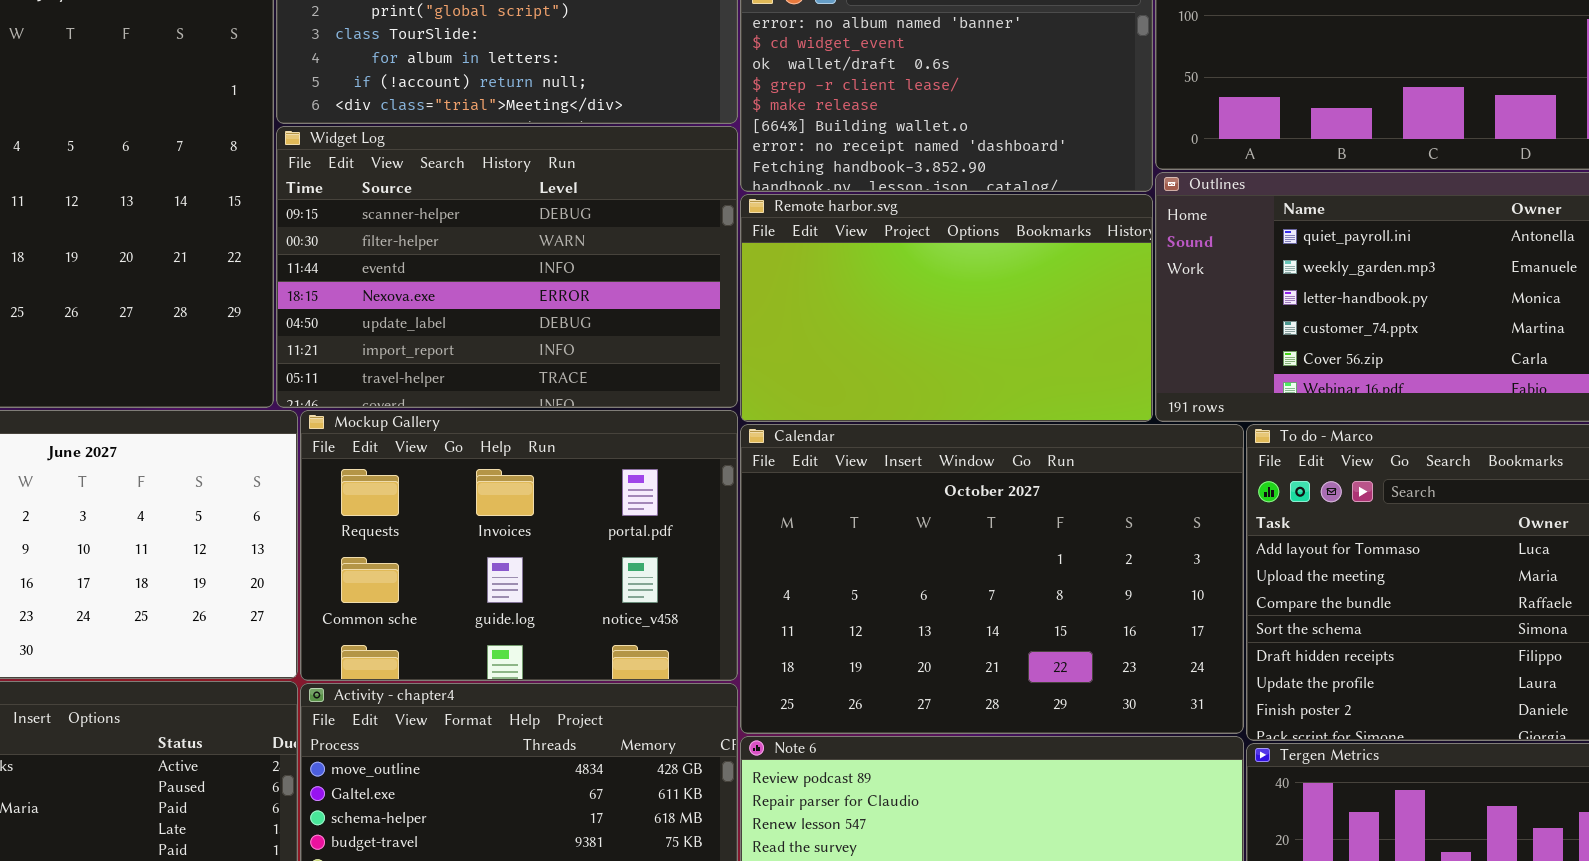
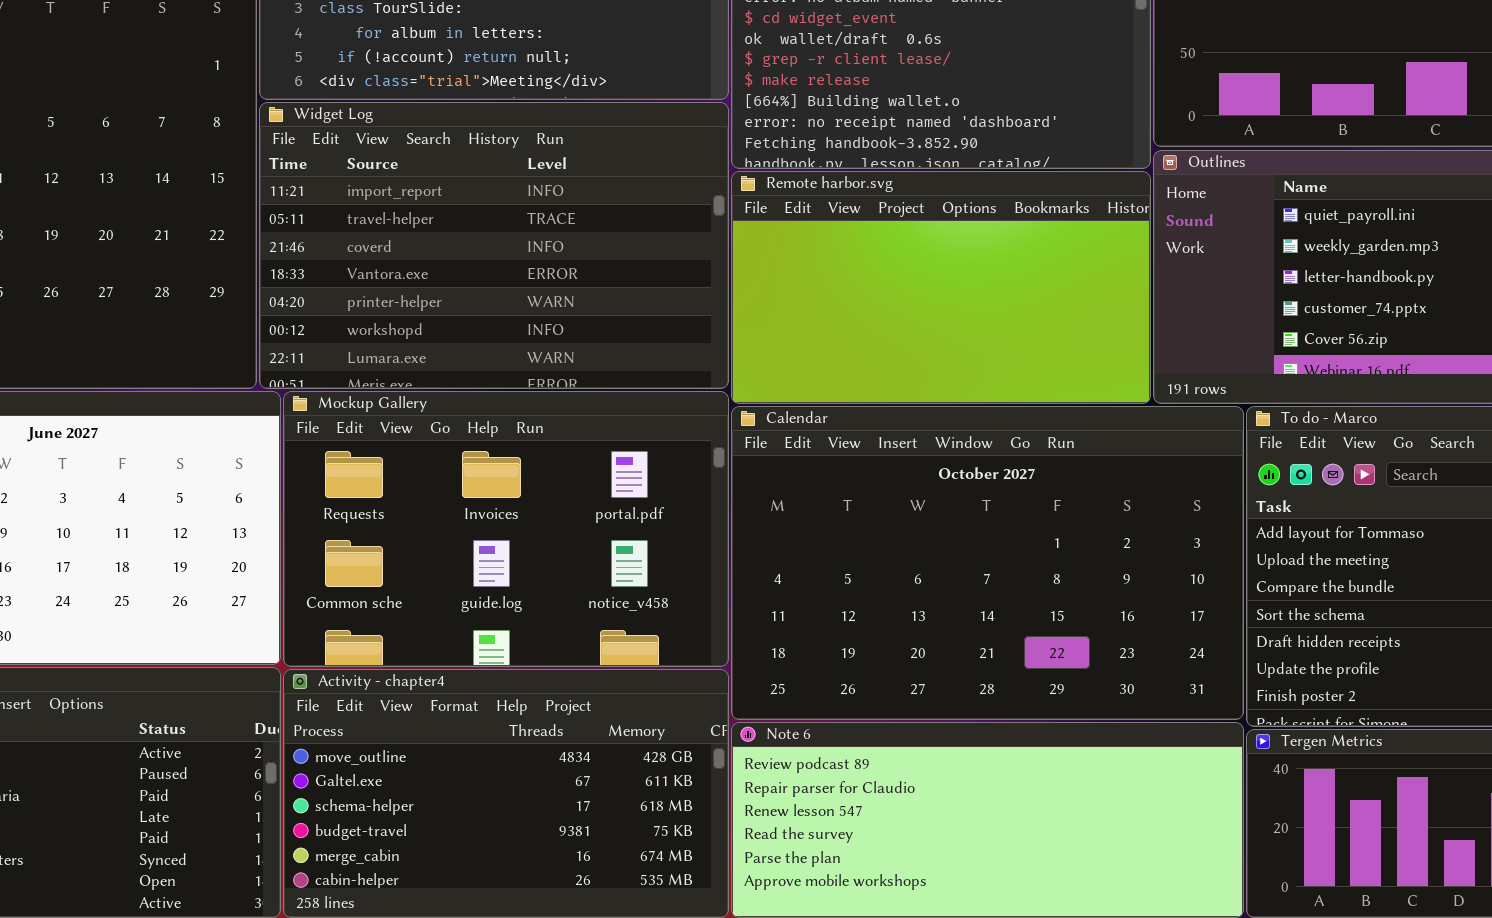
Widget Log: [276,126,738,408] -> [259,102,729,389], scrolled down 5 rows

